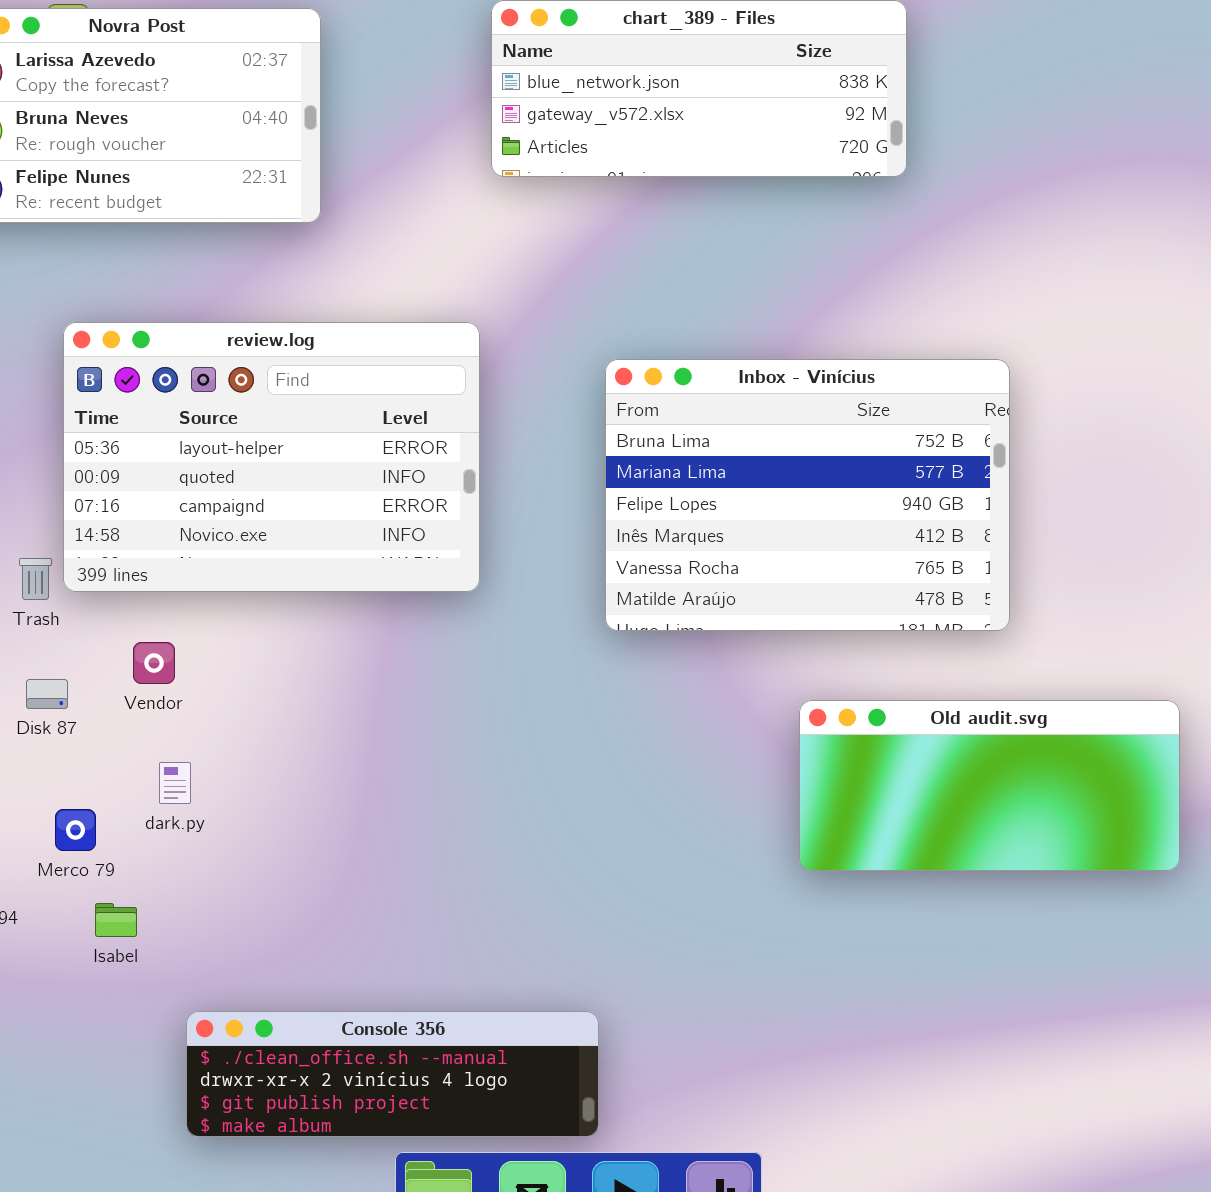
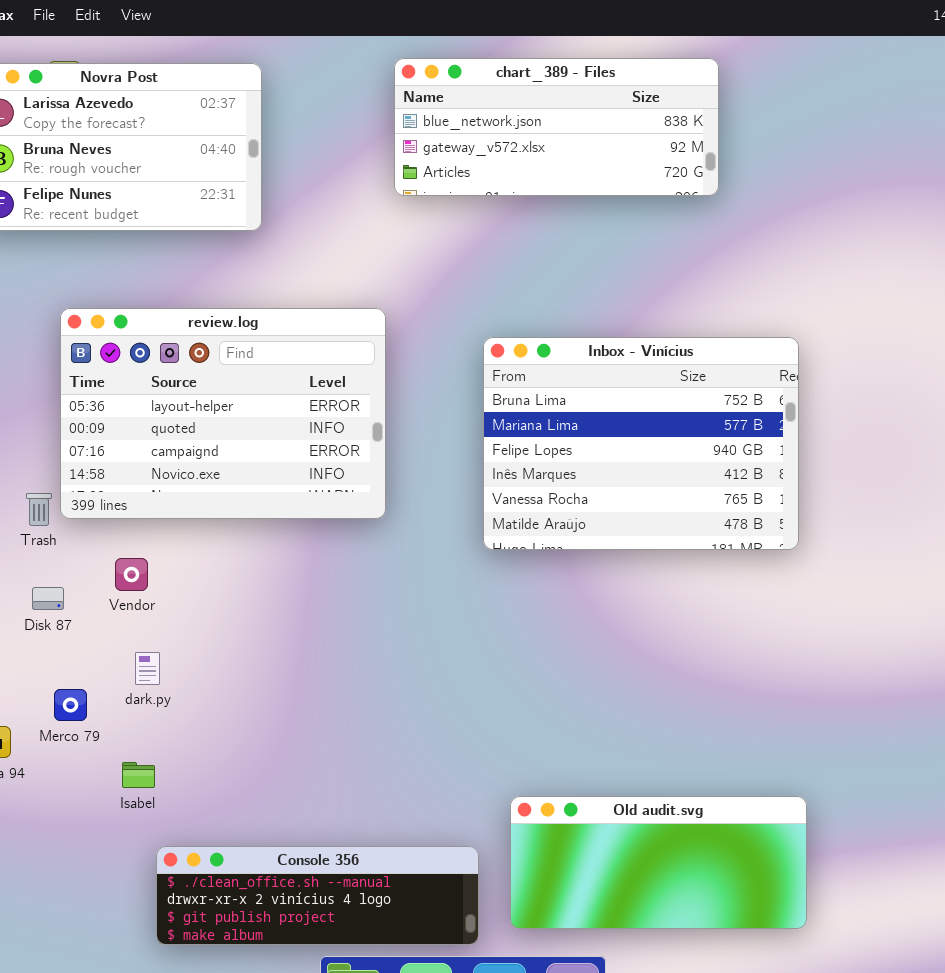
Old audit.svg: [799,700,1180,871] -> [510,796,807,929], moved
Isabel: [95,903,137,937] -> [122,762,155,788], moved

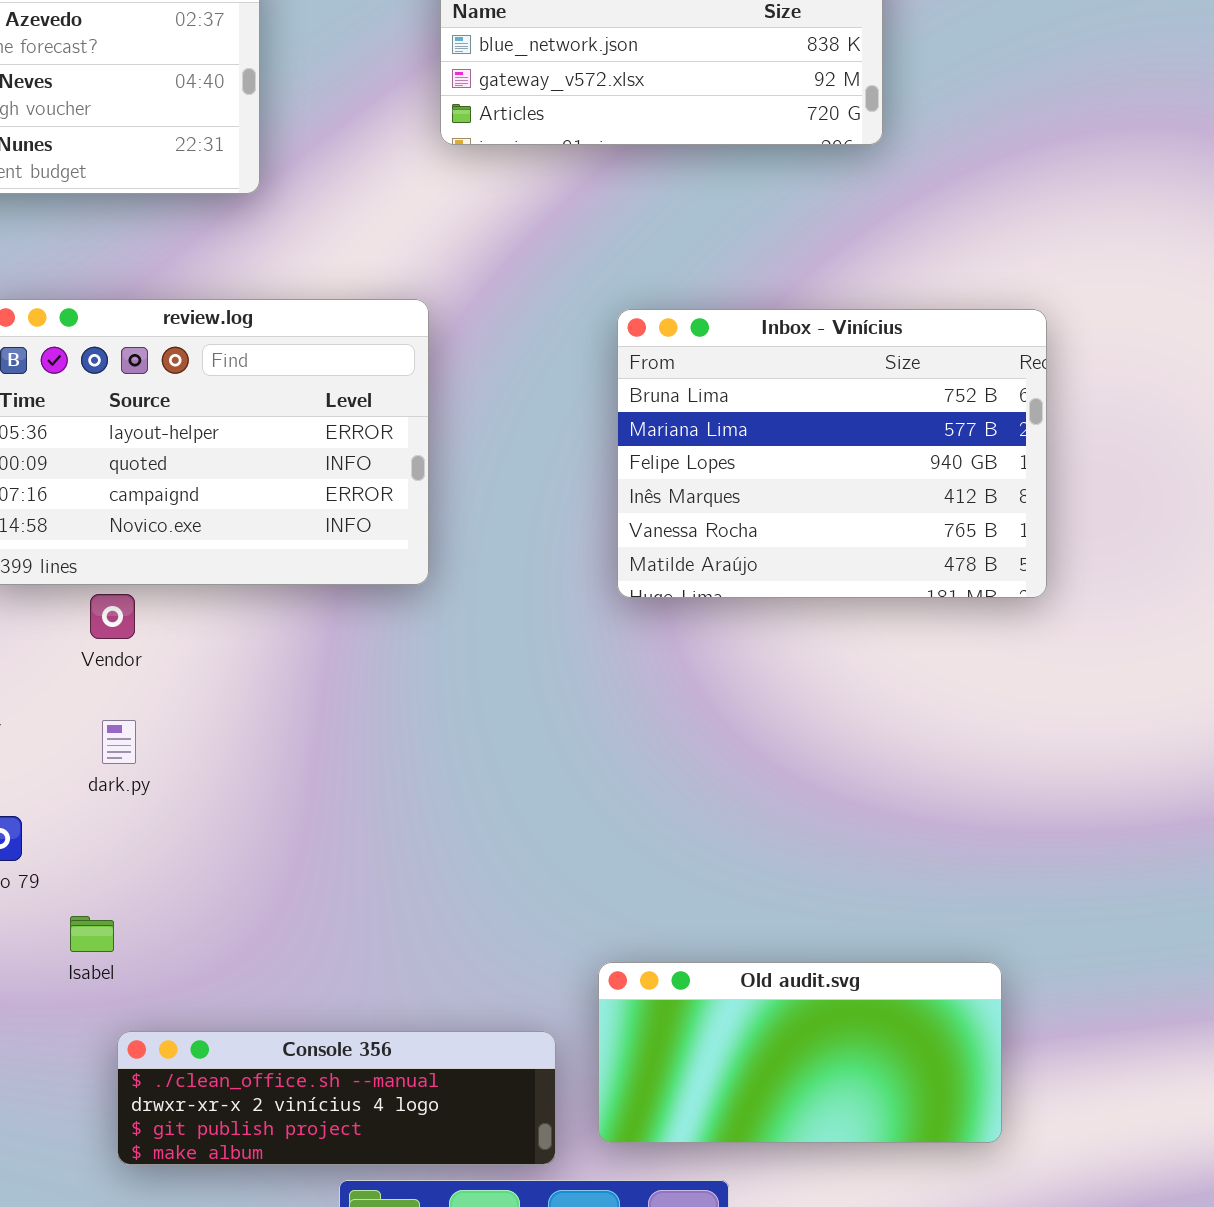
Inbox - Vinícius: [483,337,799,550] -> [617,309,1047,598], moved
Vendor: [115,558,148,591] -> [90,594,135,639], moved
dark.py: [135,652,160,685] -> [102,720,136,764], moved

